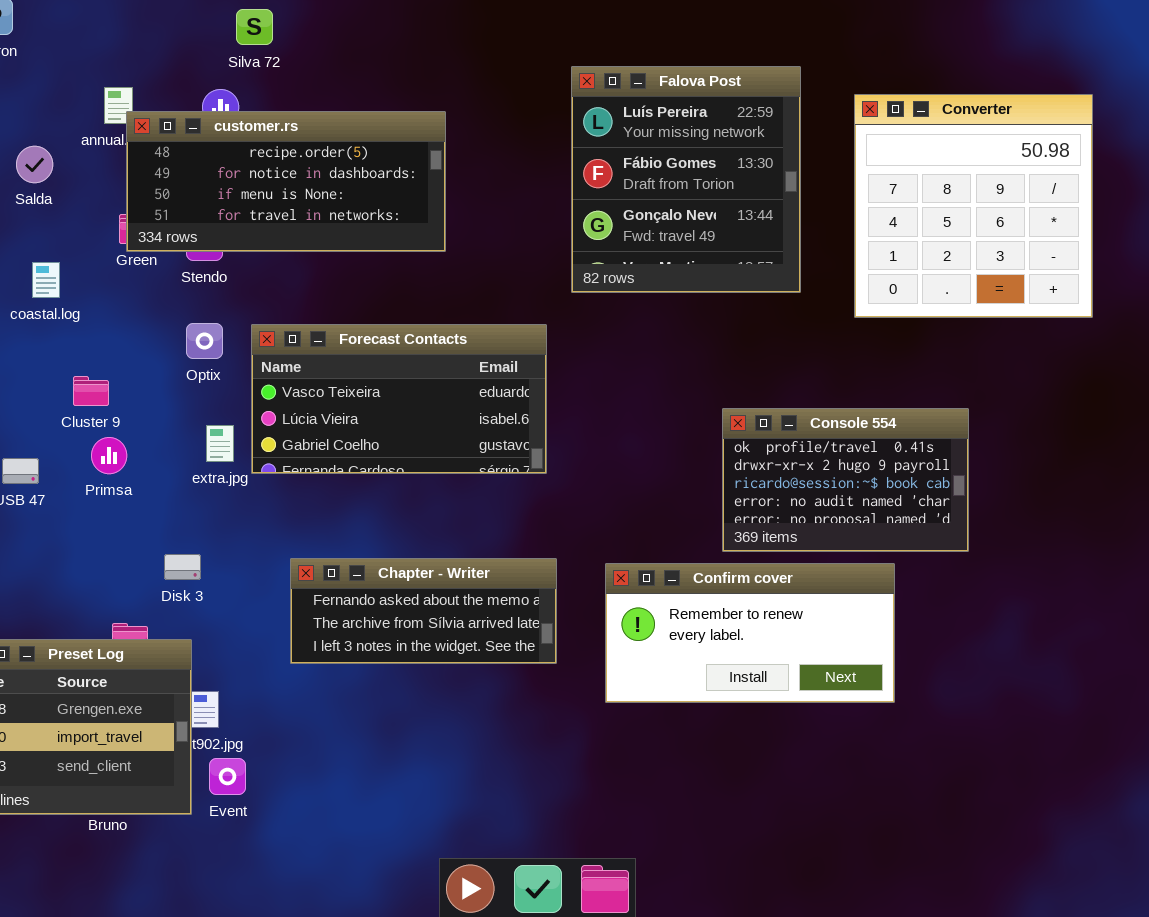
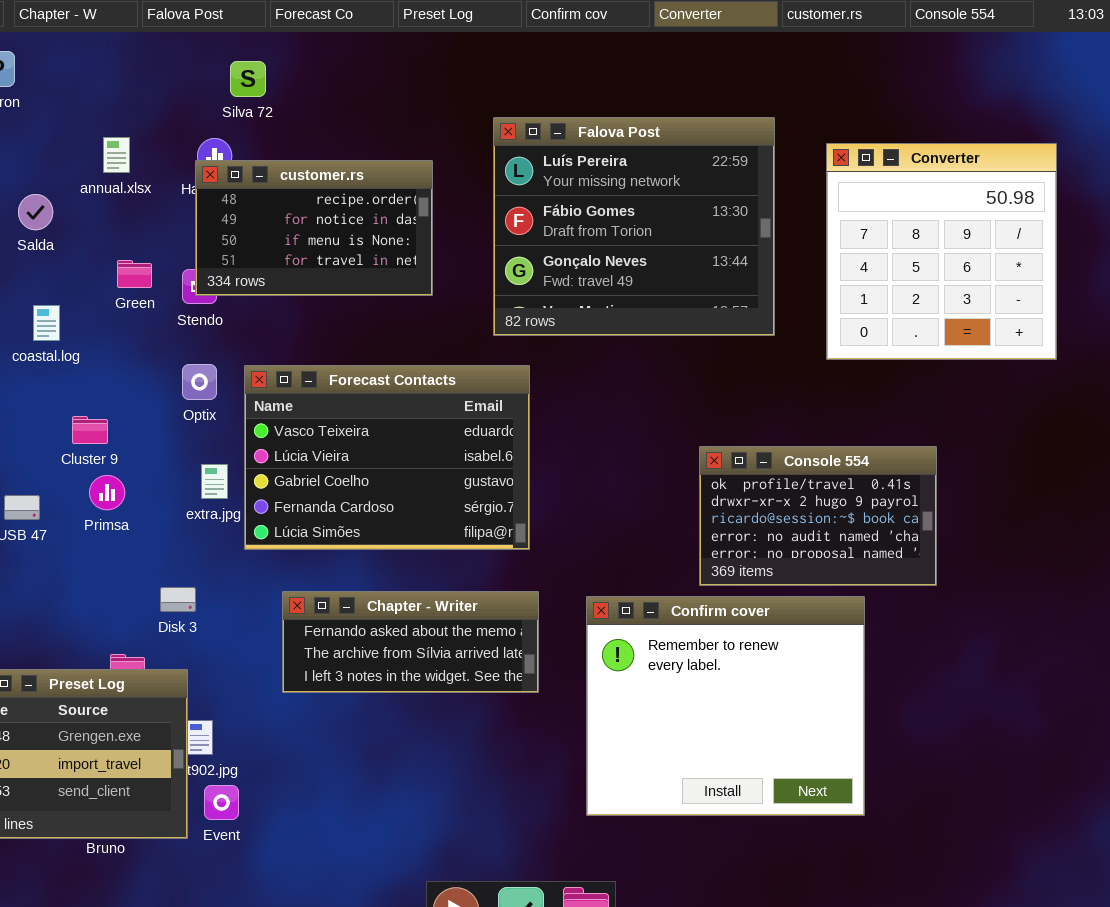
Falova Post: [571,66,801,293] -> [493,117,775,336], resized
customer.rs: [126,111,446,252] -> [195,160,433,296], resized
Forecast Contacts: [251,324,547,474] -> [244,365,530,550], resized
Confirm cover: [605,563,895,703] -> [586,596,865,816], resized

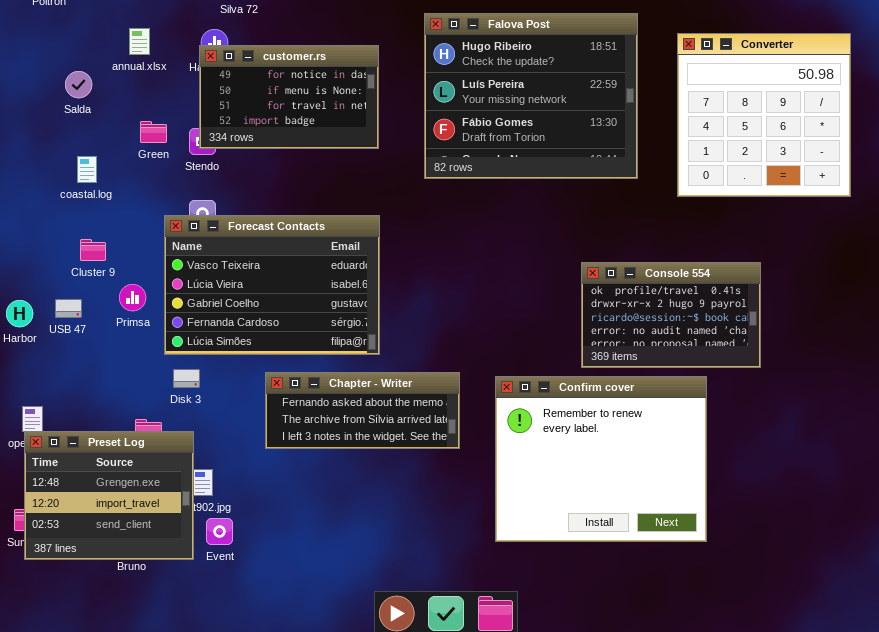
Falova Post: [493,117,775,336] -> [424,13,638,179], scrolled up 1 row
customer.rs: [195,160,433,296] -> [199,45,379,149], scrolled down 1 row
Forecast Contacts: [244,365,530,550] -> [164,215,380,355], moved
Cluster 9: [72,416,108,444] -> [80,239,106,261], moved

